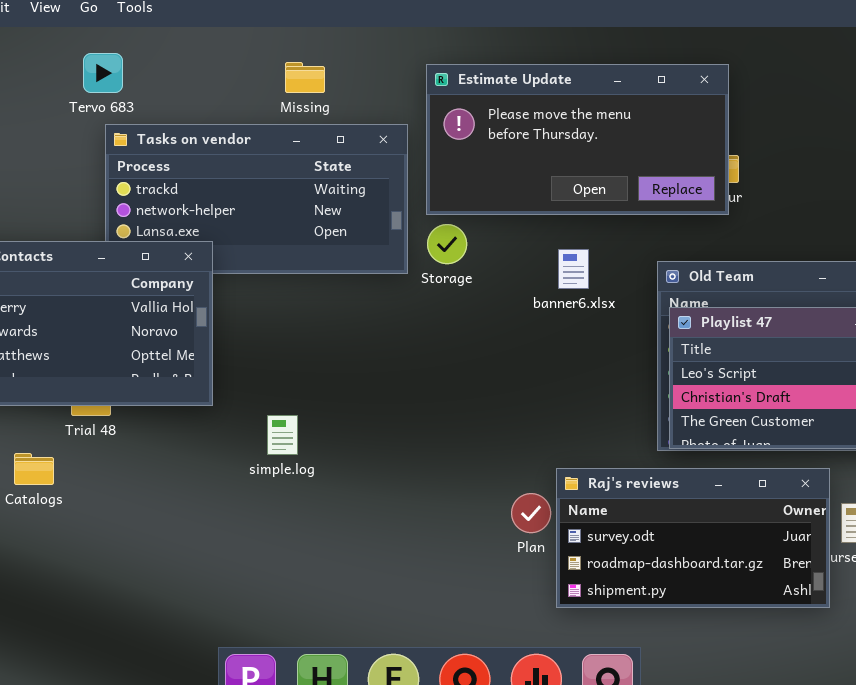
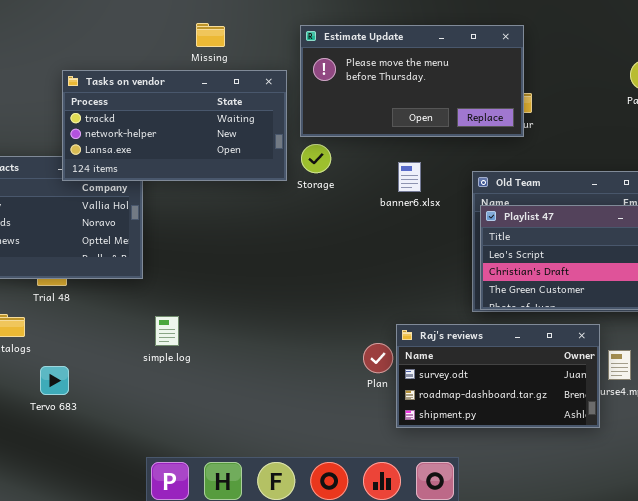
Tervo 683: [83,53,123,93] -> [40,366,69,395], moved
Tasks on vendor: [105,124,408,274] -> [62,70,287,181], raised
simple.log: [267,415,298,455] -> [155,316,179,346], moved

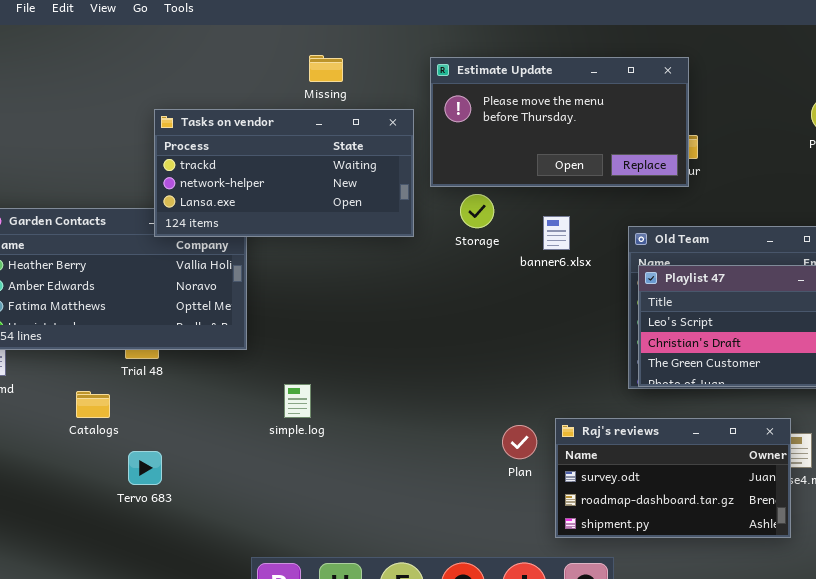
Storage: [301,144,331,173] -> [460,194,494,228], moved
simple.log: [155,316,179,346] -> [284,384,311,418], moved
Raj's reviews: [396,324,600,428] -> [555,418,791,538], moved

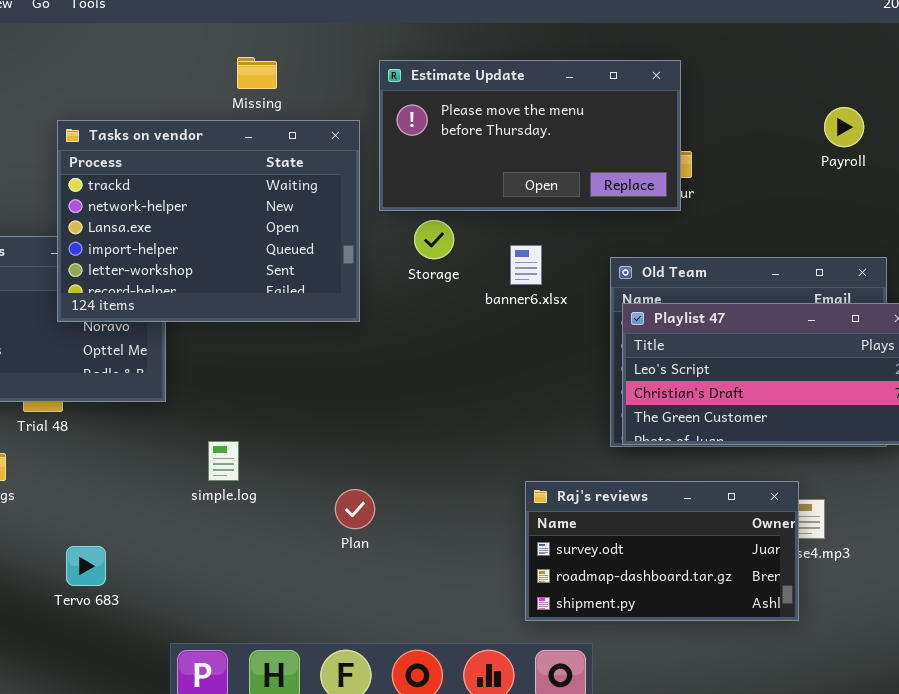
Tasks on vendor: [154,109,414,237] -> [57,120,360,322], resized
Plan: [502,425,537,459] -> [335,489,375,529], moved
Tervo 683: [128,451,162,485] -> [66,546,106,586], moved

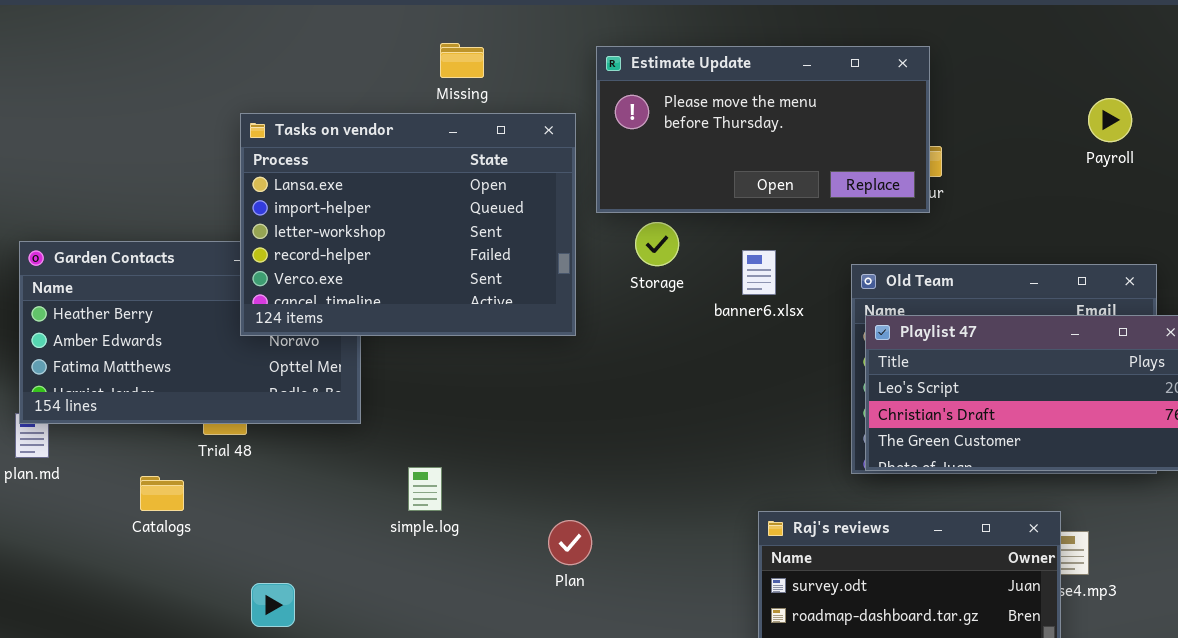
Tasks on vendor: [57,120,360,322] -> [240,113,576,336], scrolled down 2 rows

